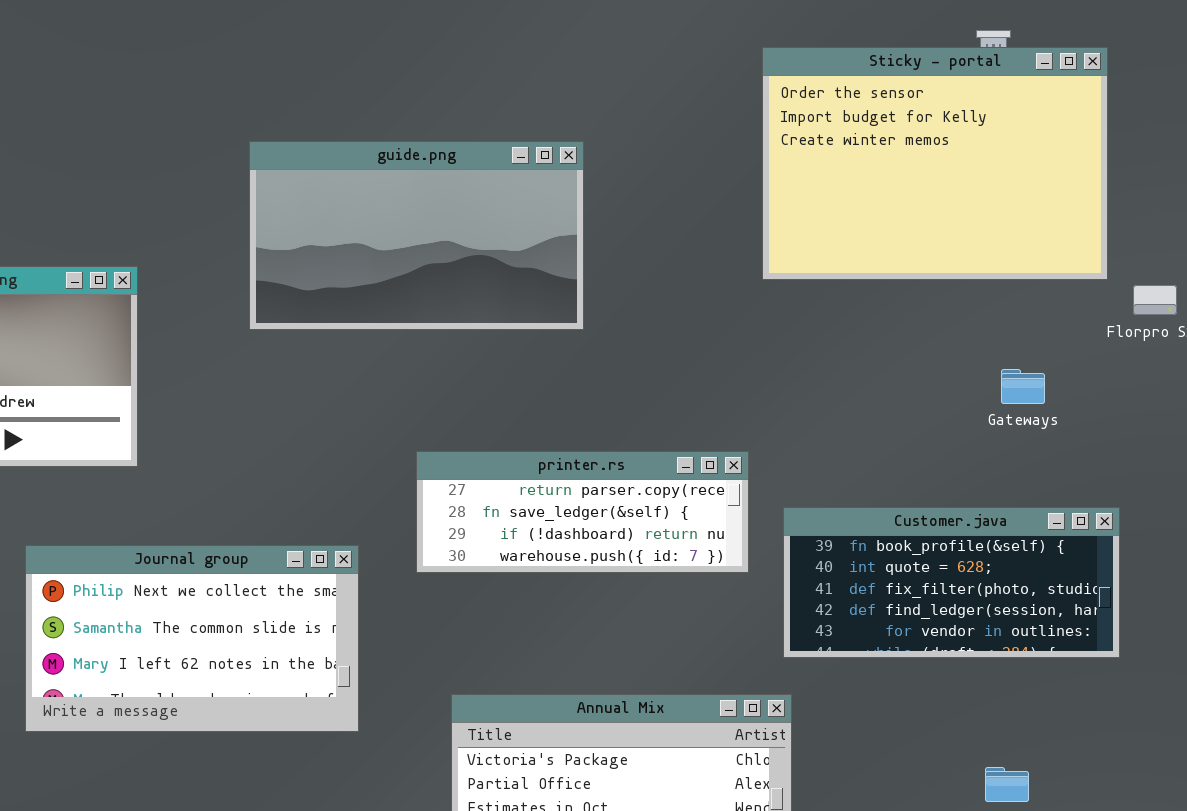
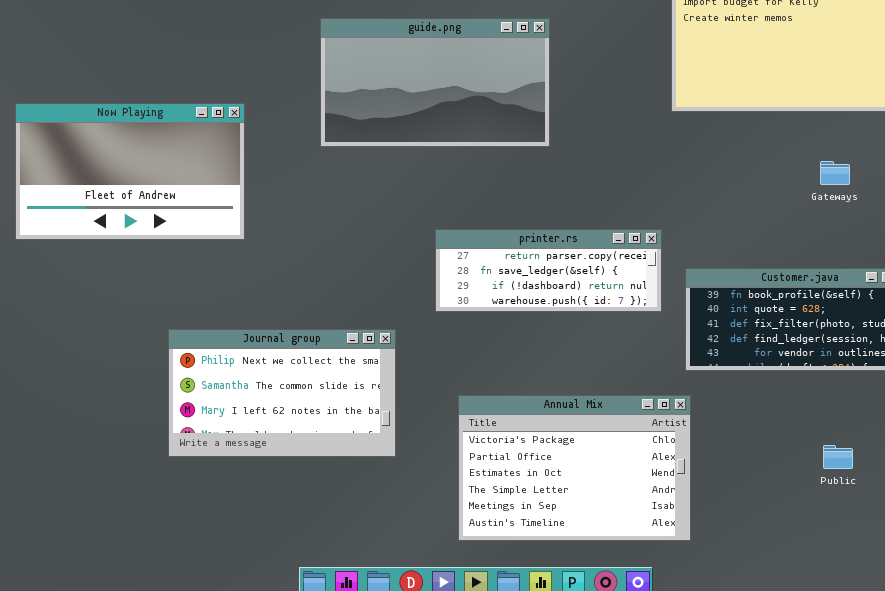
Gateways: [1001,369,1045,404] -> [820,161,850,185], moved
Journal group: [25,545,359,732] -> [168,329,396,457], moved

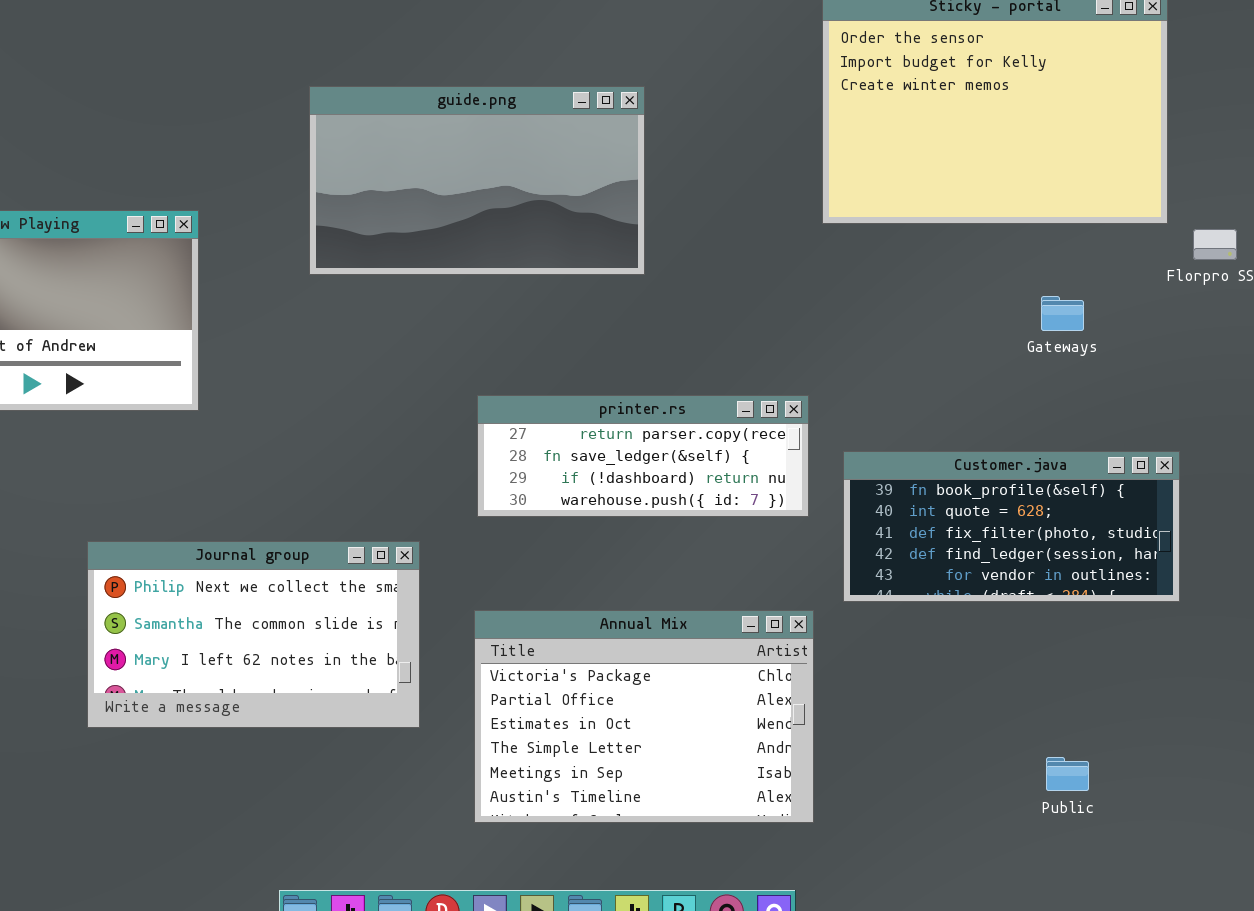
Annual Mix: [458,395,691,541] -> [474,610,814,823], moved
Public: [823,445,853,469] -> [1046,757,1089,791], moved

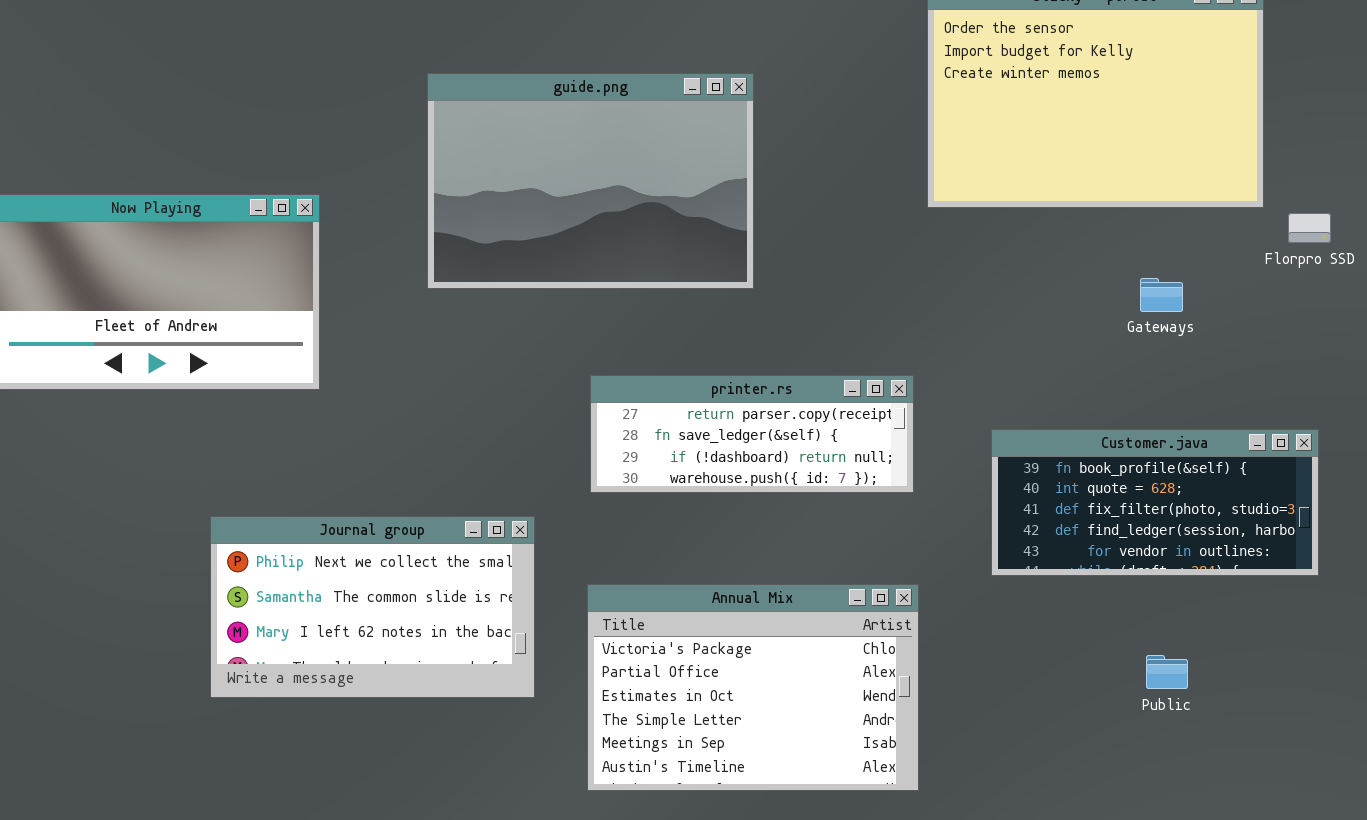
guide.png: [309,86,645,275] -> [427,73,754,289], resized
Customer.java: [843,451,1180,602] -> [991,429,1319,576], moved
Public: [1046,757,1089,791] -> [1146,655,1188,689], moved

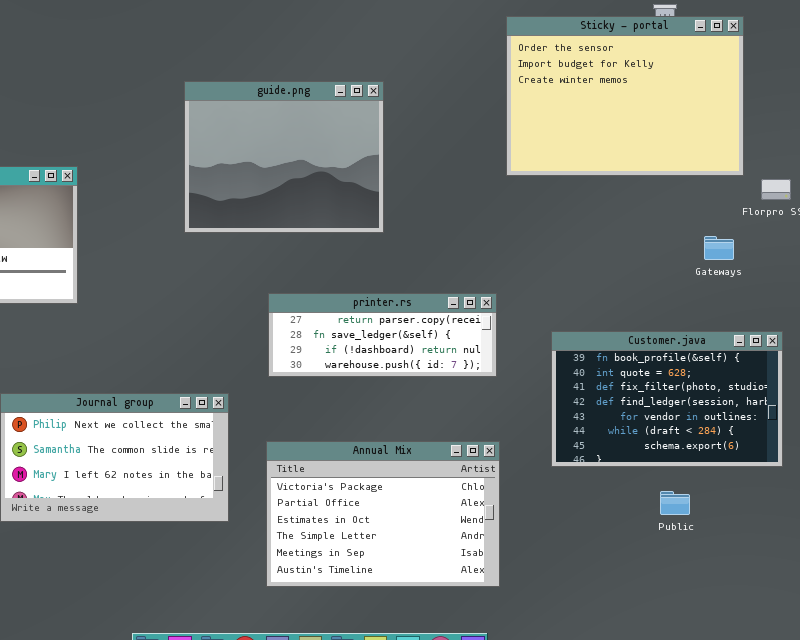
guide.png: [427,73,754,289] -> [184,81,384,233], resized
Gateways: [1140,278,1183,312] -> [704,236,734,260], moved
Customer.java: [991,429,1319,576] -> [551,331,783,467], resized

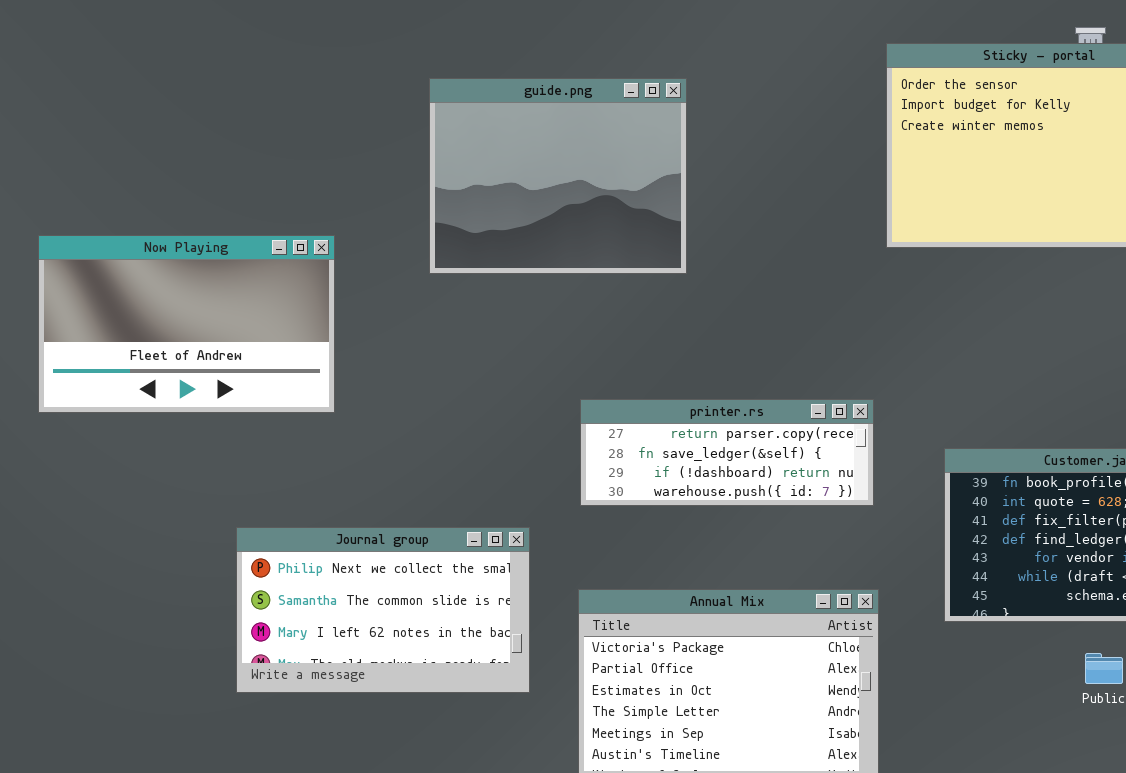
guide.png: [184,81,384,233] -> [429,78,687,274], moved

